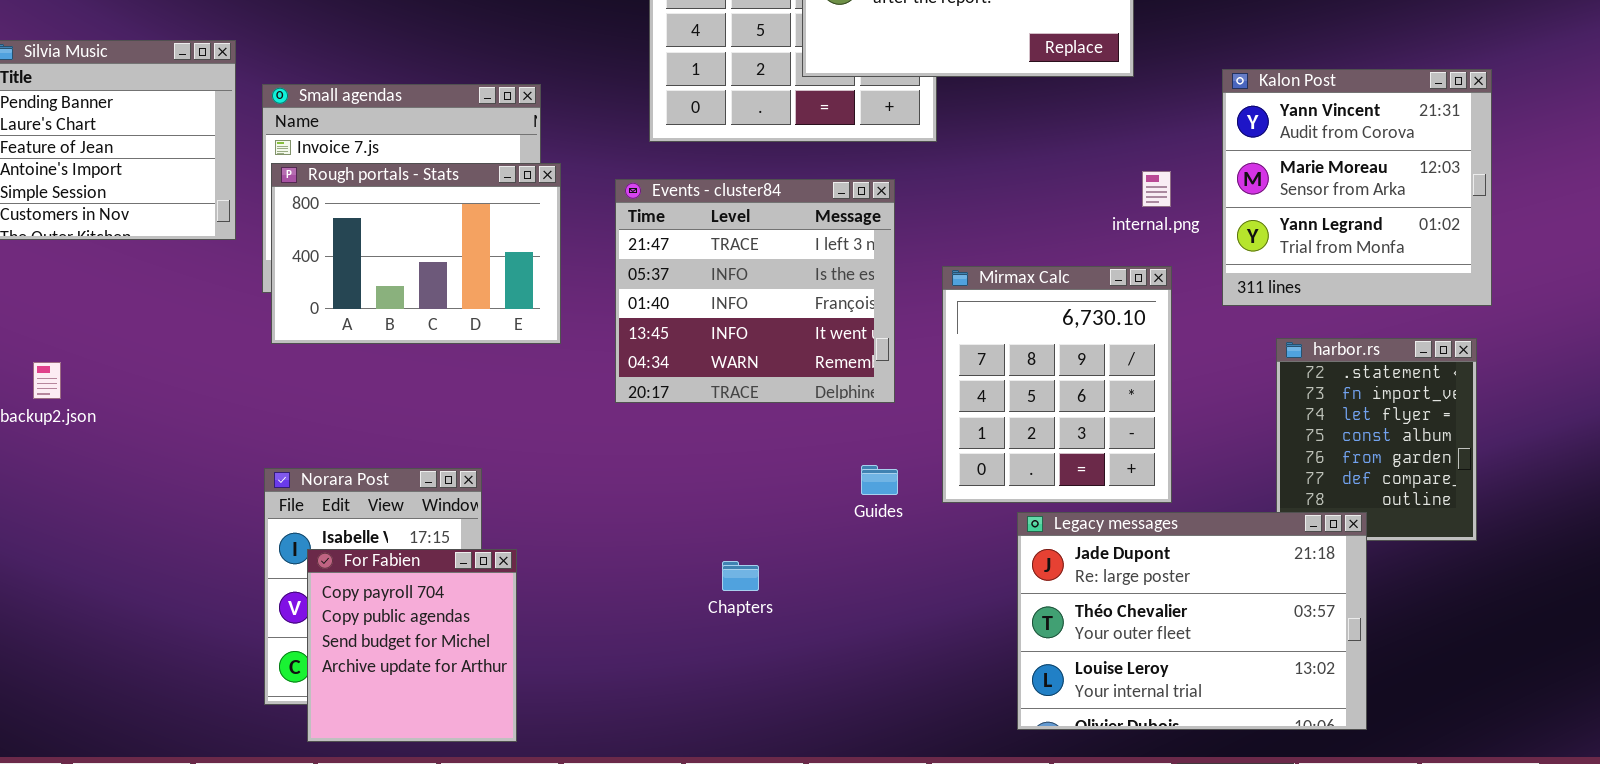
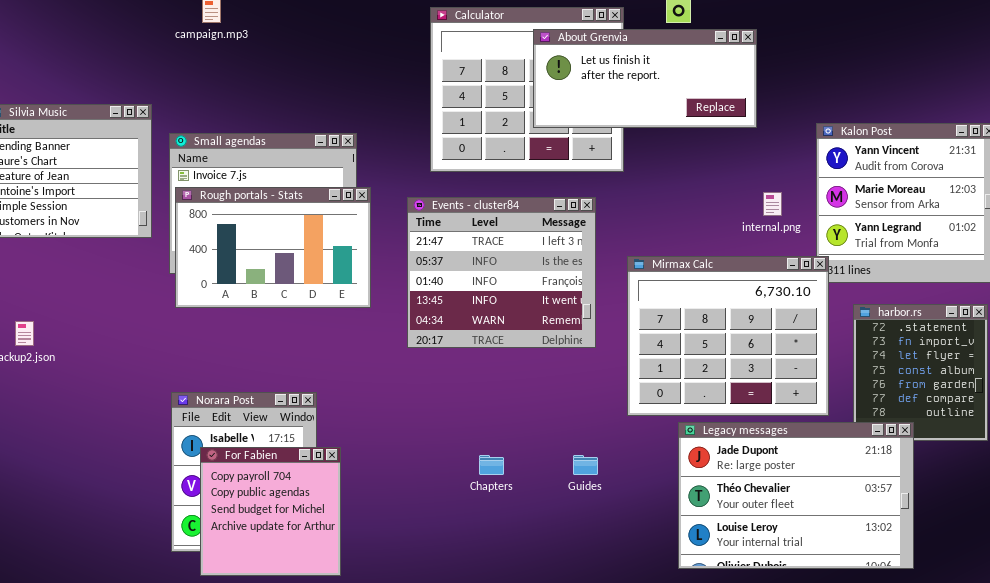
Mirmax Calc: [942,266,1172,503] -> [627,256,829,416], resized
Guides: [861,465,898,495] -> [573,455,598,475], moved

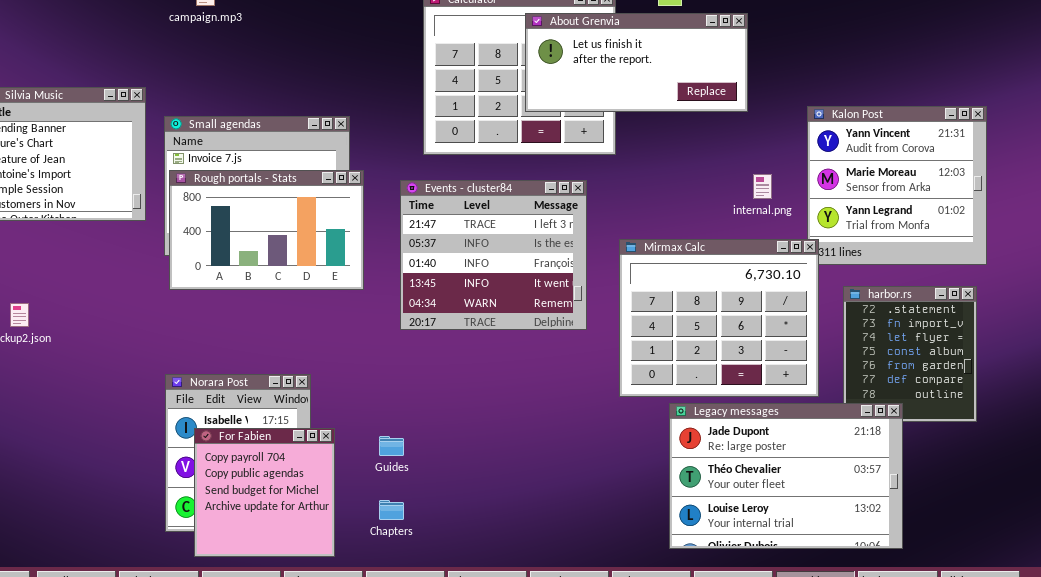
Chapters: [479,455,504,475] -> [379,500,404,520], moved
Guides: [573,455,598,475] -> [379,436,404,456], moved

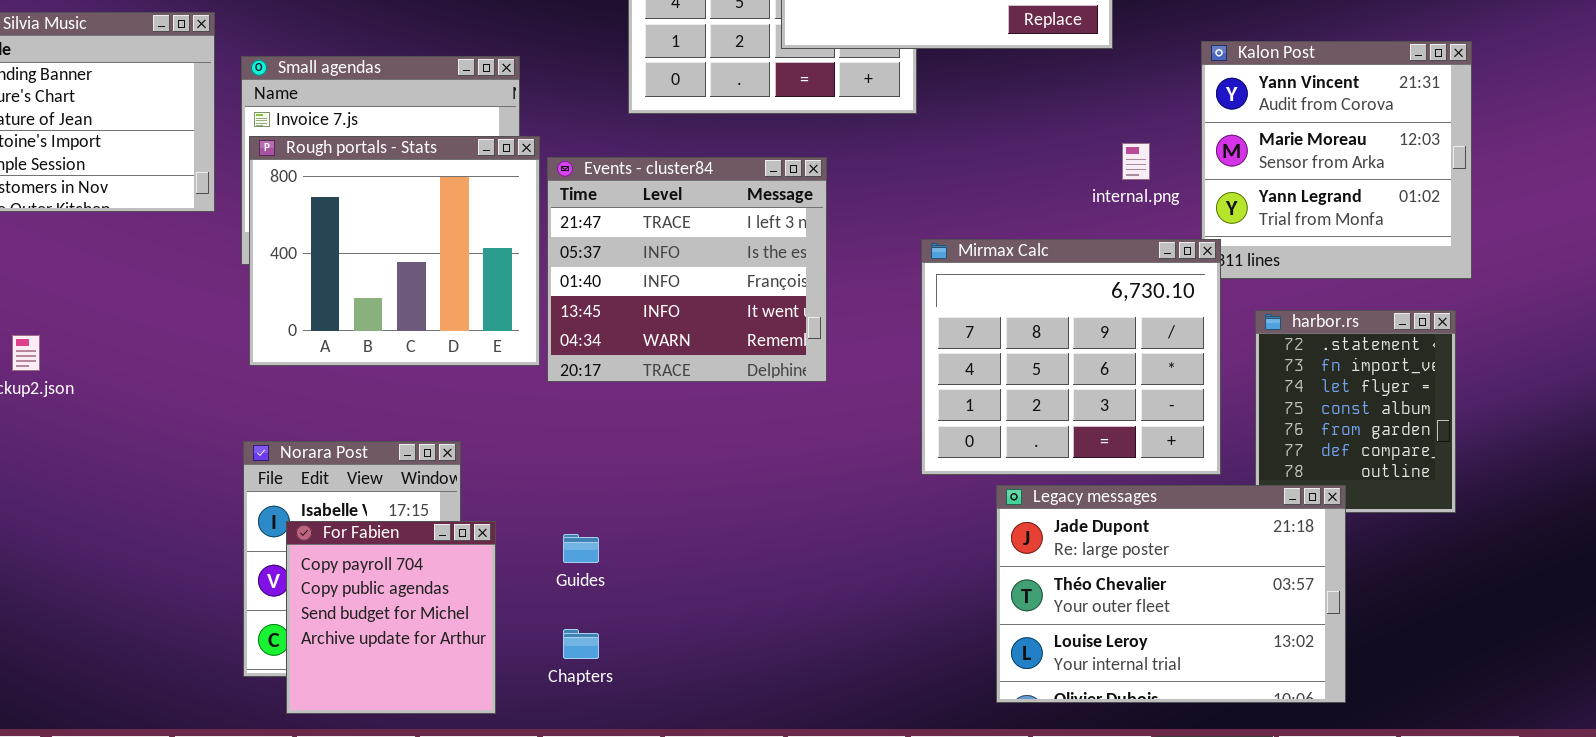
Rough portals - Stats: [169,170,364,290] -> [249,136,540,366], resized
Events - cluster84: [400,180,587,330] -> [547,157,827,382], moved

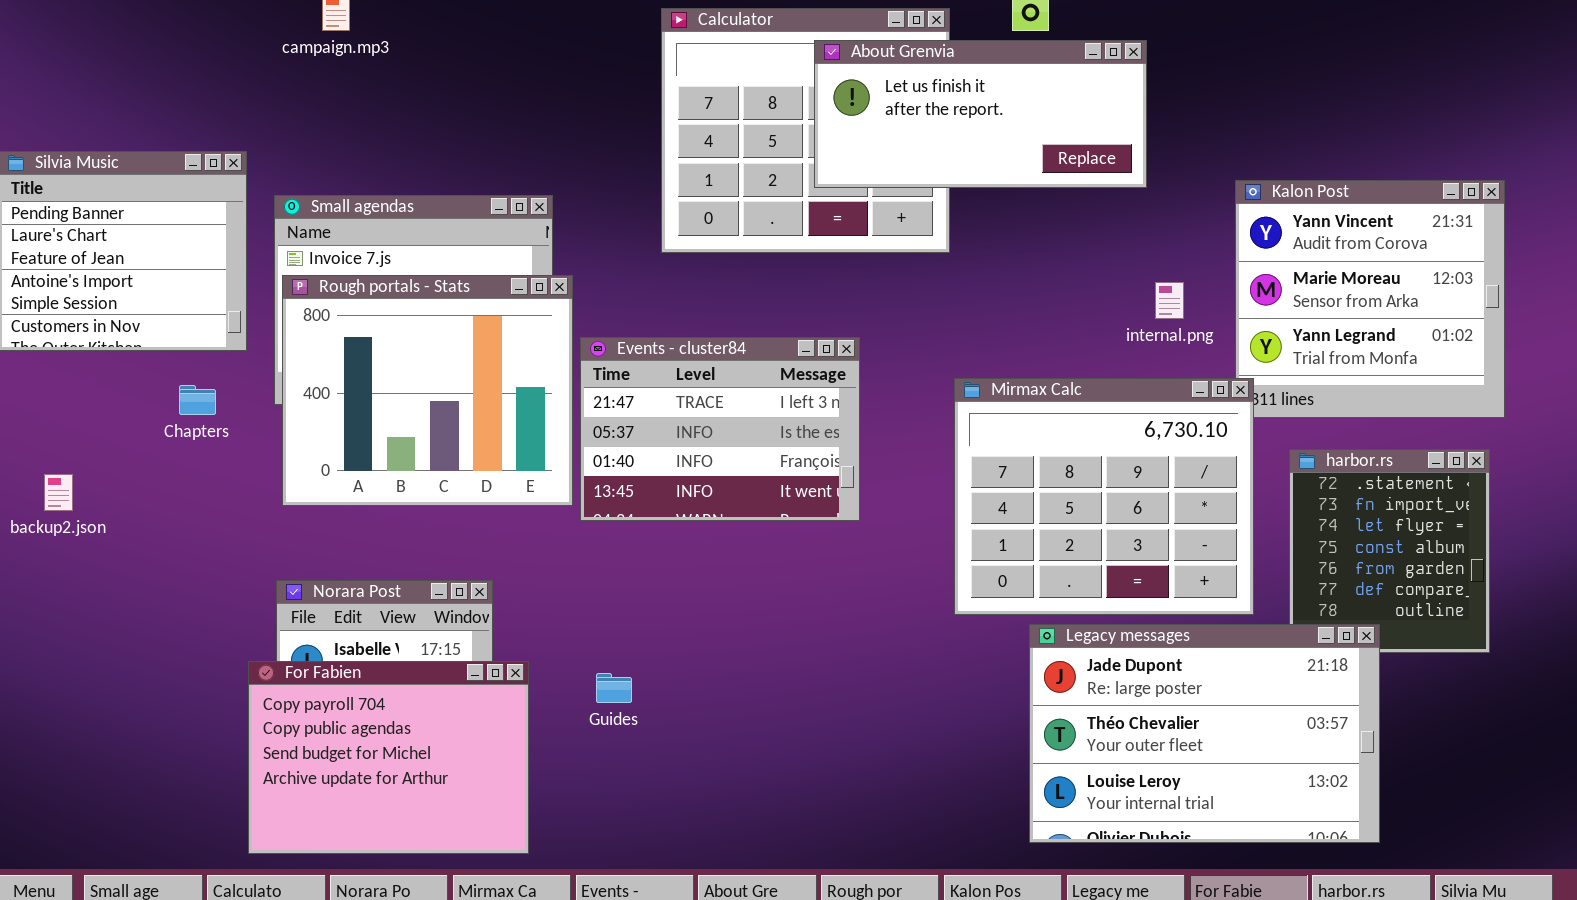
Events - cluster84: [547,157,827,382] -> [580,337,860,521], resized
For Fabien: [286,521,496,714] -> [248,661,529,854], resized
Chapters: [563,629,599,659] -> [179,385,216,415], moved

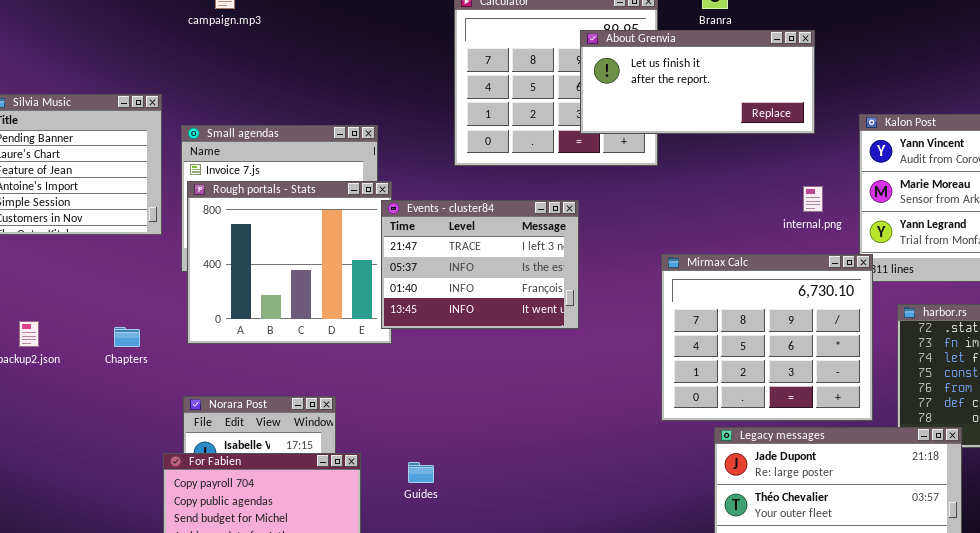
About Grenvia: [814,40,1147,188] -> [580,30,815,134], moved
Events - cluster84: [580,337,860,521] -> [381,200,579,329], moved
Chapters: [179,385,216,415] -> [114,327,140,347], moved

